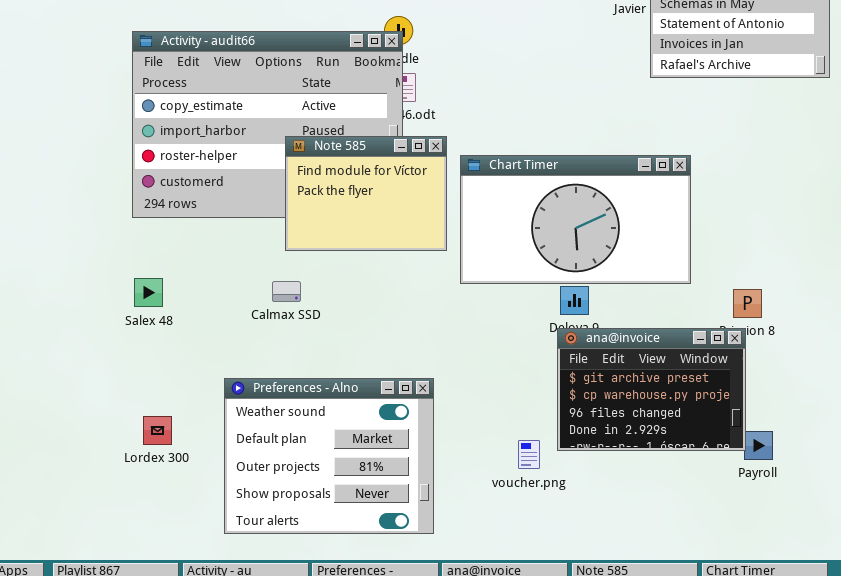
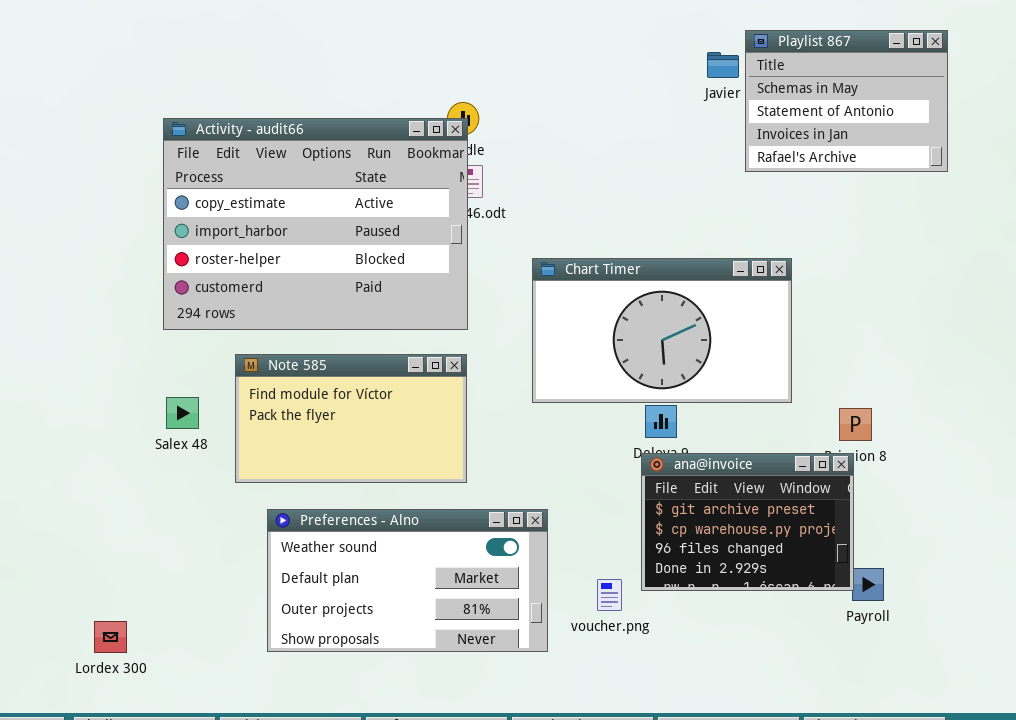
Note 585: [285,136,447,251] -> [235,354,467,483], moved, resized
Preferences - Alno: [224,378,434,534] -> [267,509,548,652], resized
Lordex 300: [143,416,172,445] -> [94,621,127,653], moved

